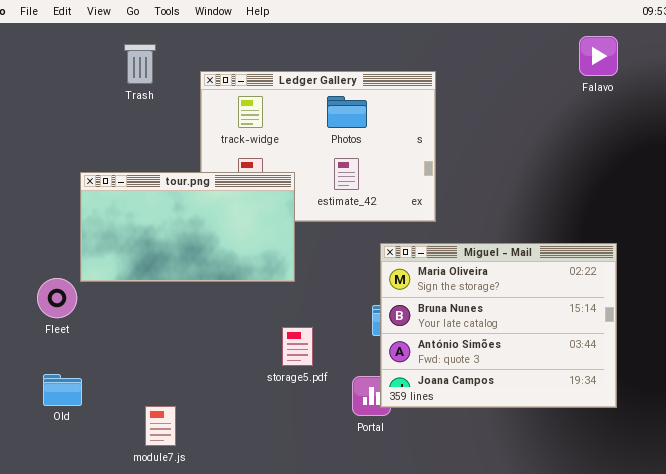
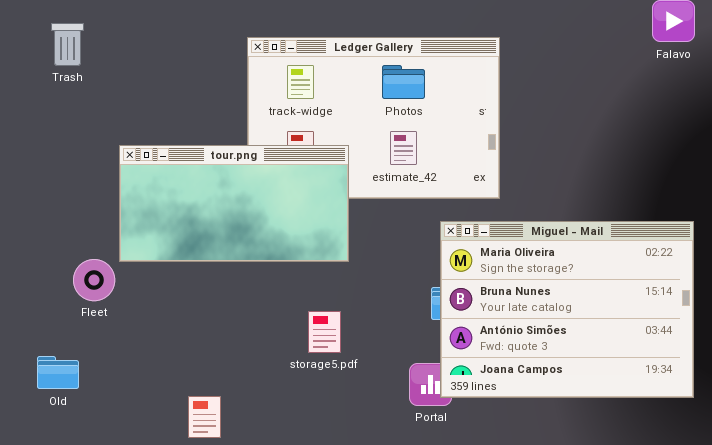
Trash: [124,44,156,84] -> [51,23,84,66], moved
storage5.pdf: [282,327,313,366] -> [308,311,341,353], moved
Old: [43,374,82,406] -> [37,356,79,389], moved

